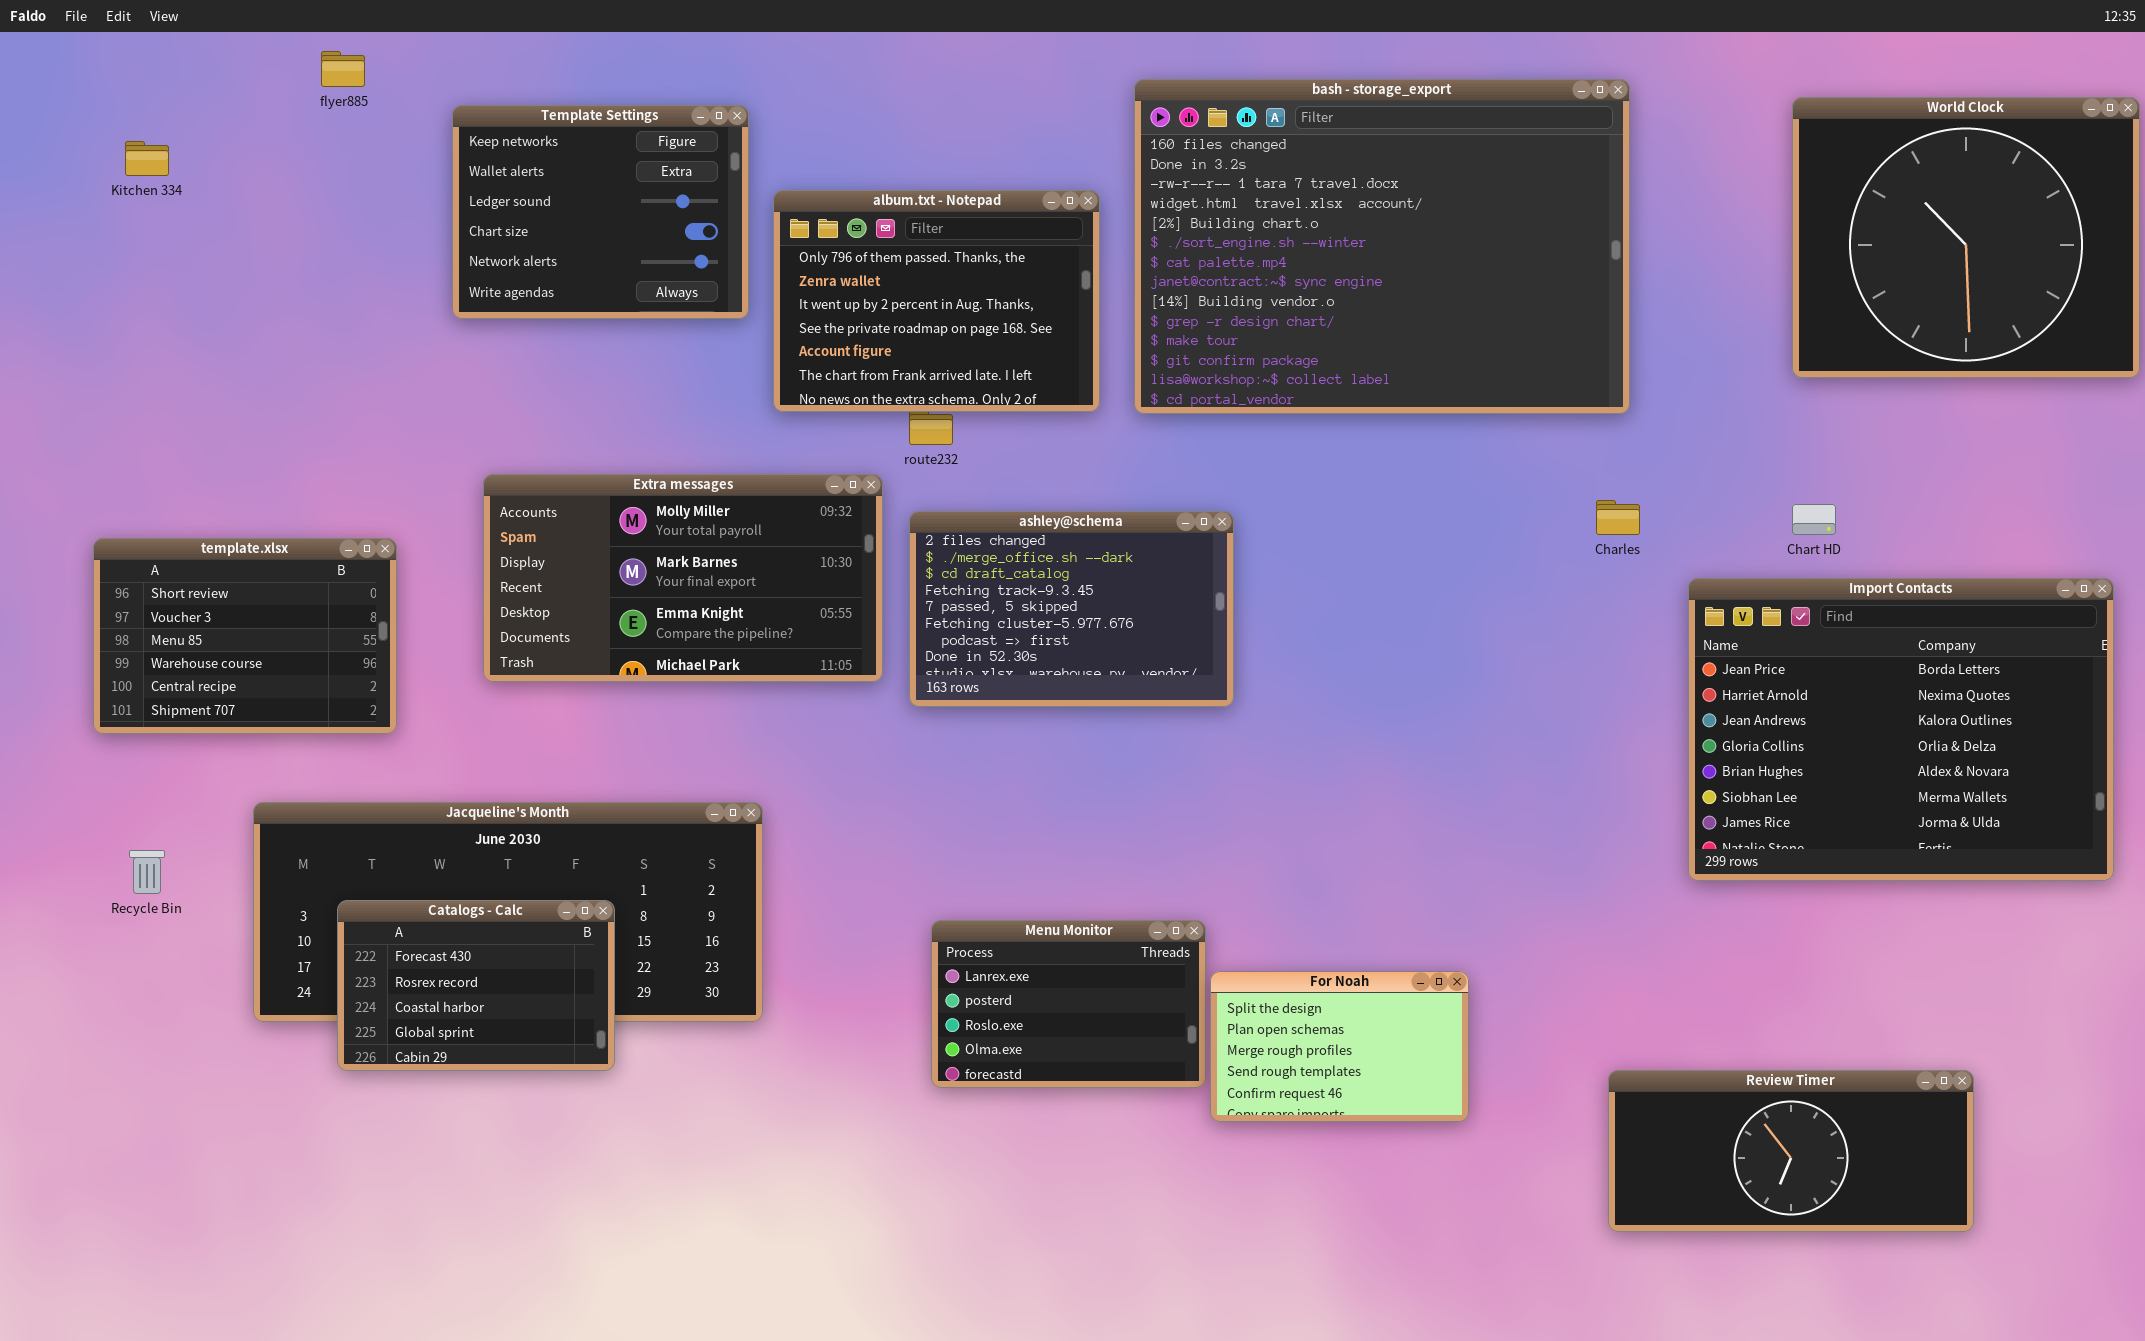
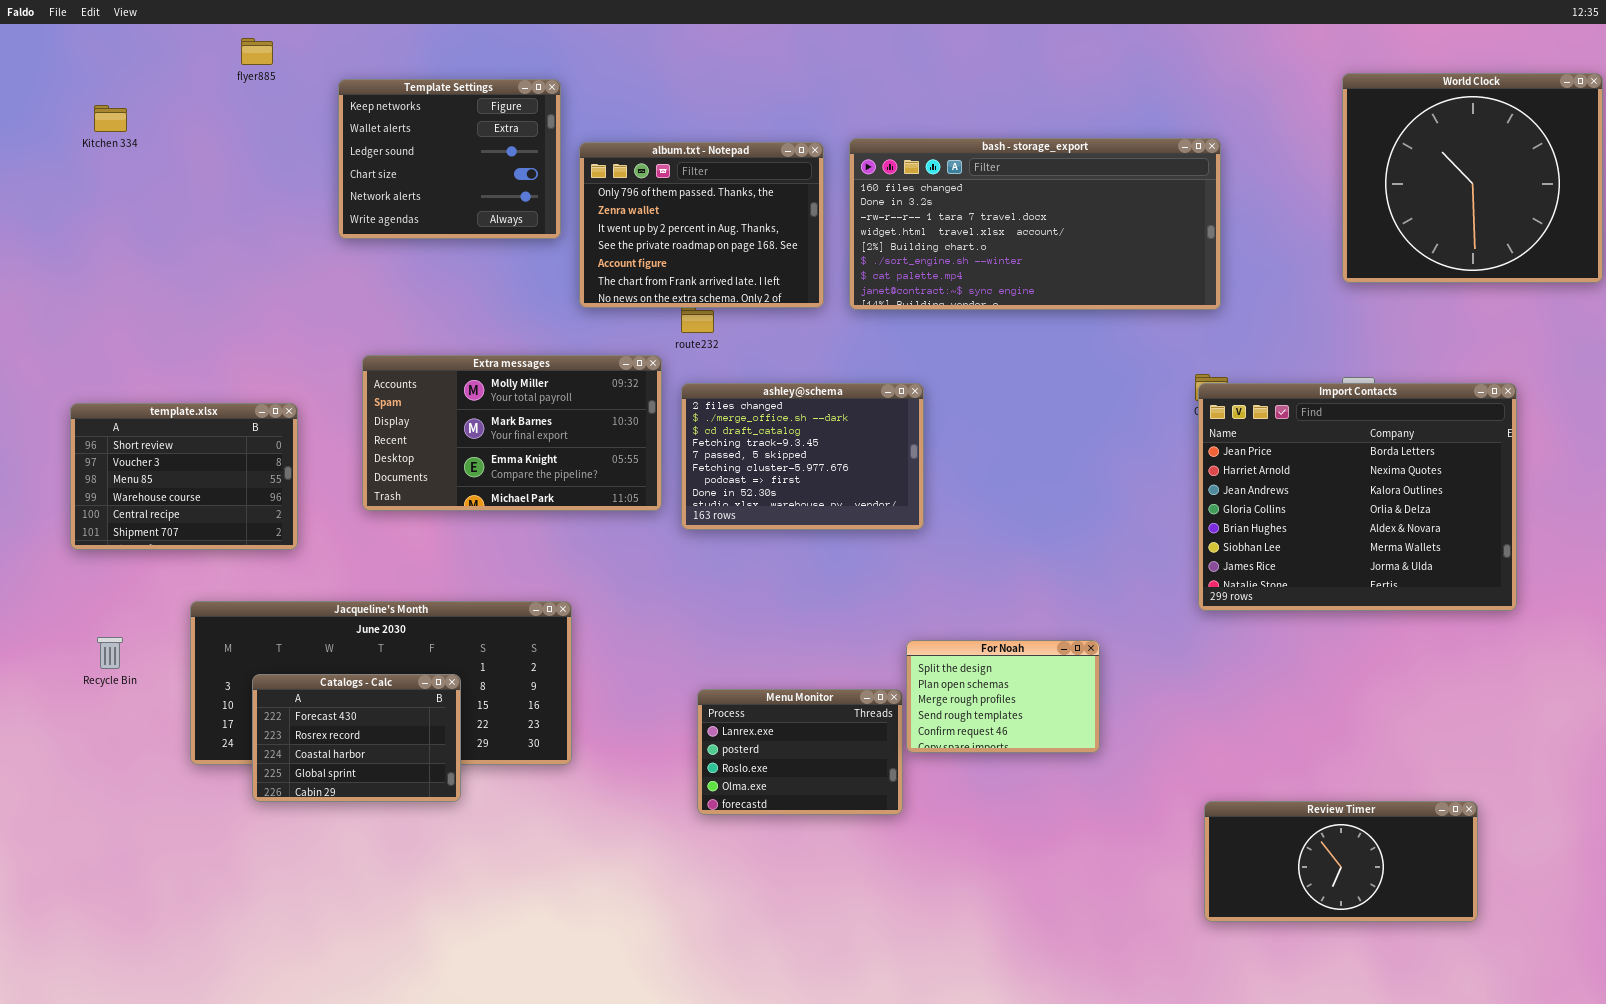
bash - storage_export: [1134,79,1630,414] -> [849,138,1221,310], resized
Import Contacts: [1688,578,2114,881] -> [1198,383,1517,611], moved
For Noah: [1210,971,1469,1122] -> [906,640,1100,753], moved

